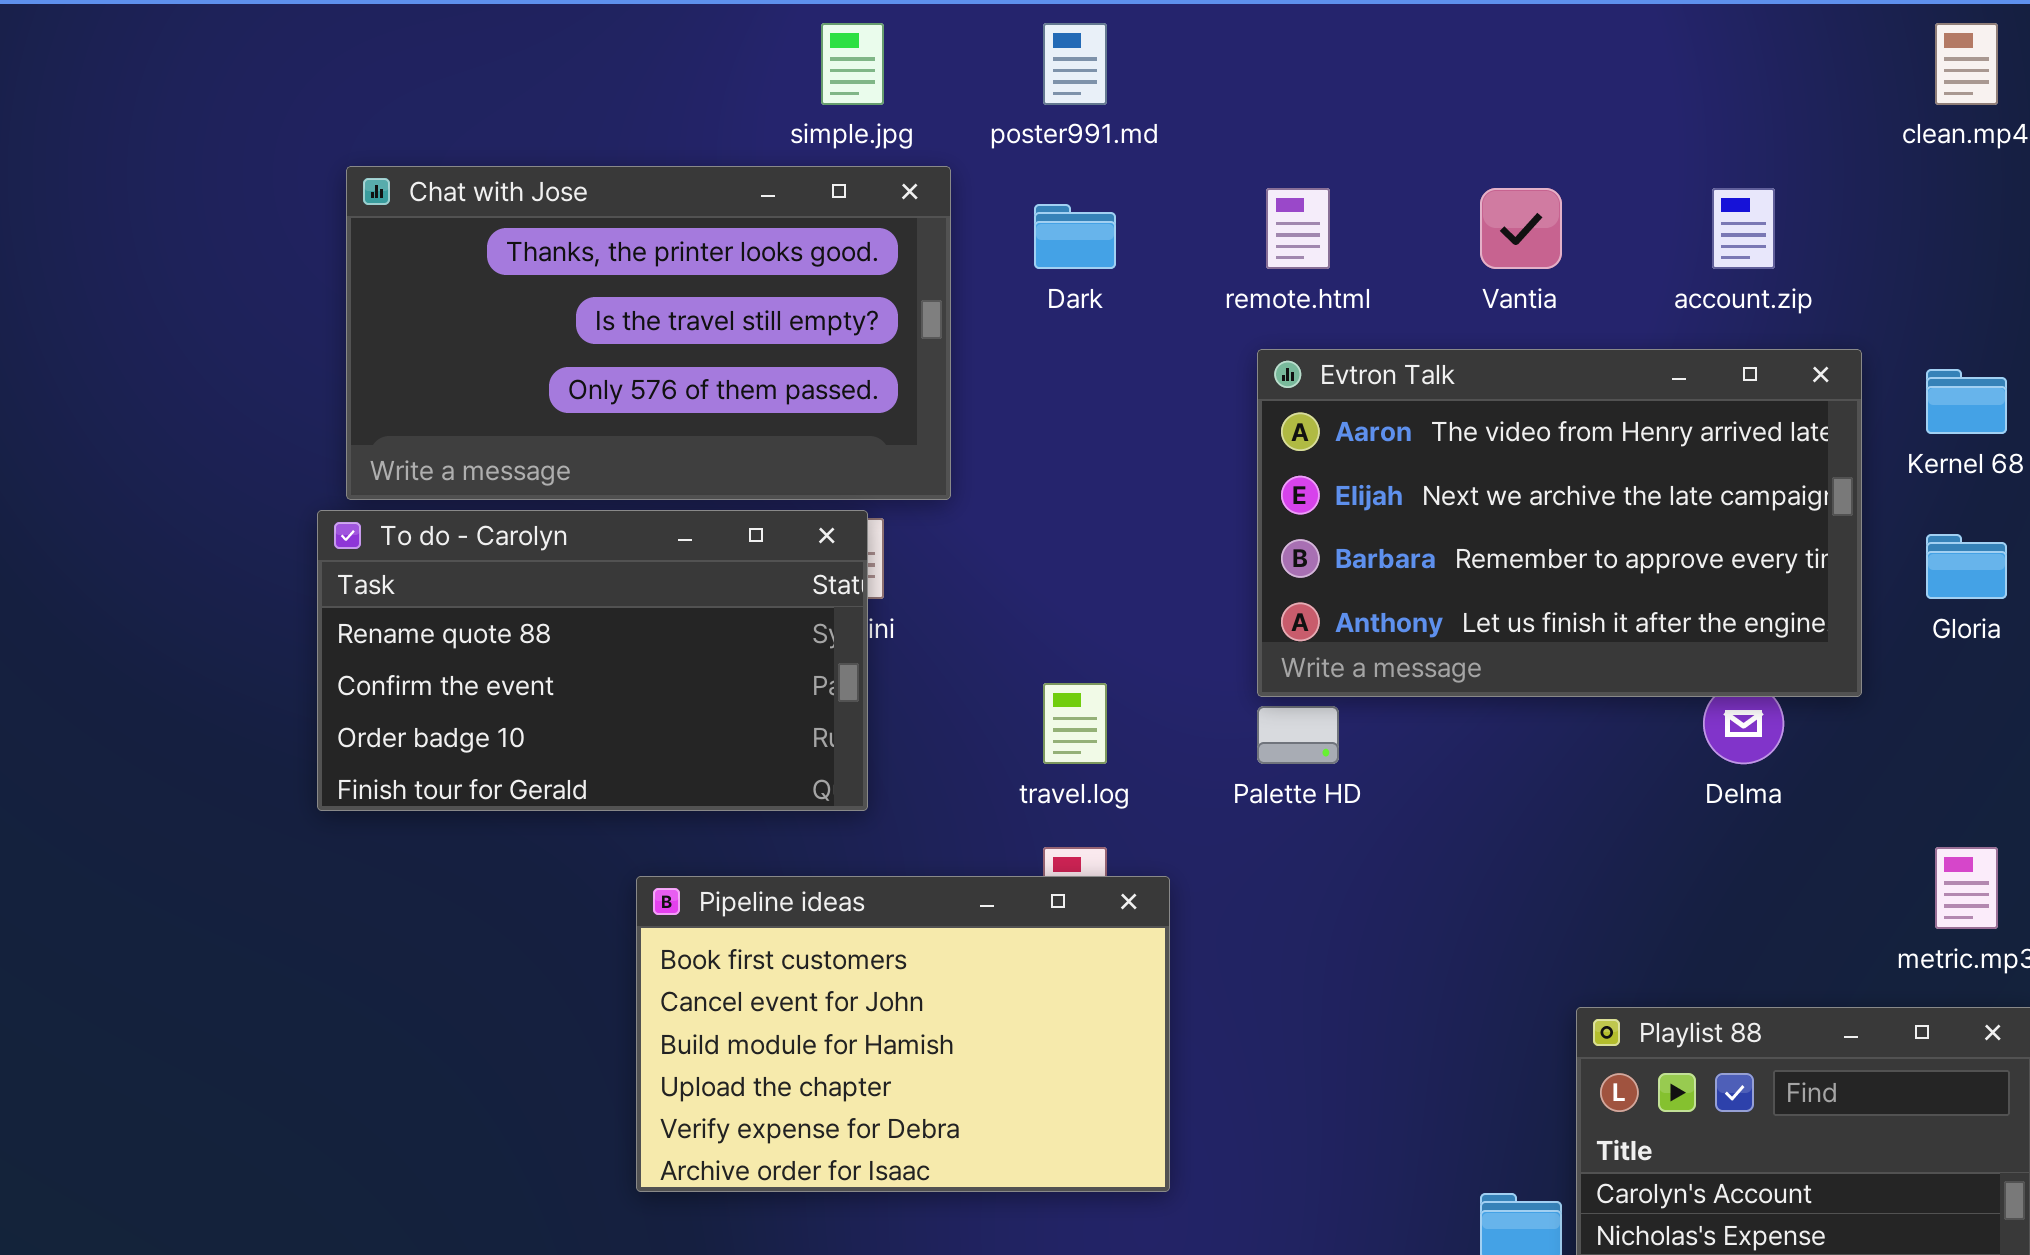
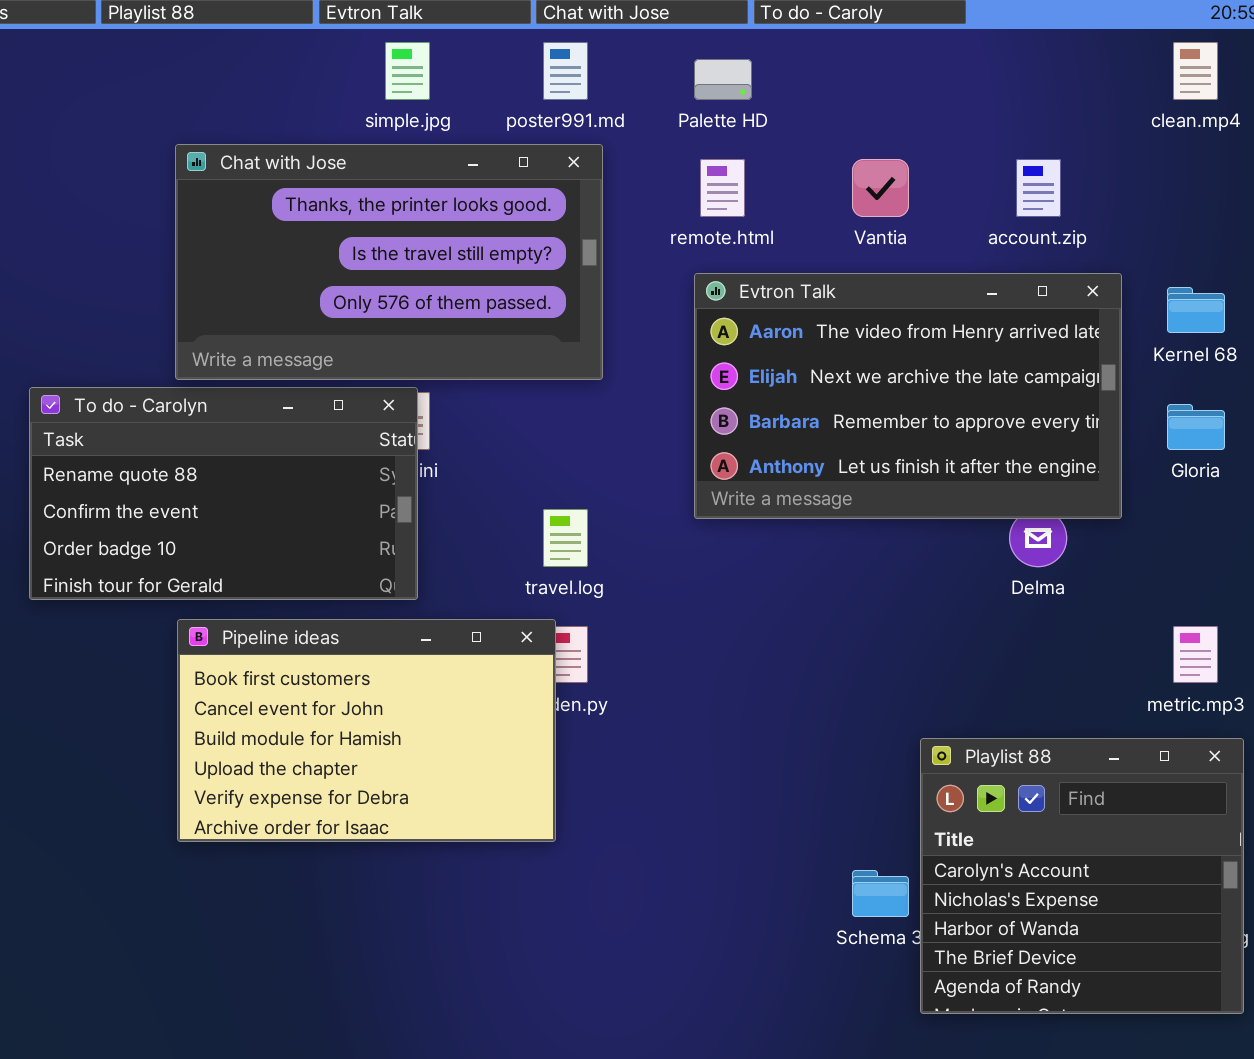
Chat with Jose: [346,166,951,500] -> [175,144,603,380], moved
Palette HD: [1257,706,1339,764] -> [694,59,752,100], moved
Pipeline ideas: [636,876,1170,1192] -> [177,619,556,842], moved

